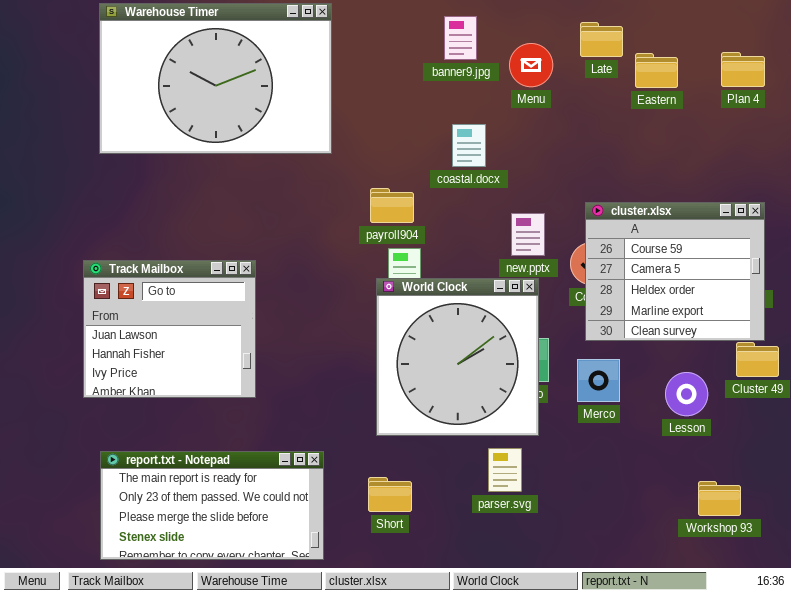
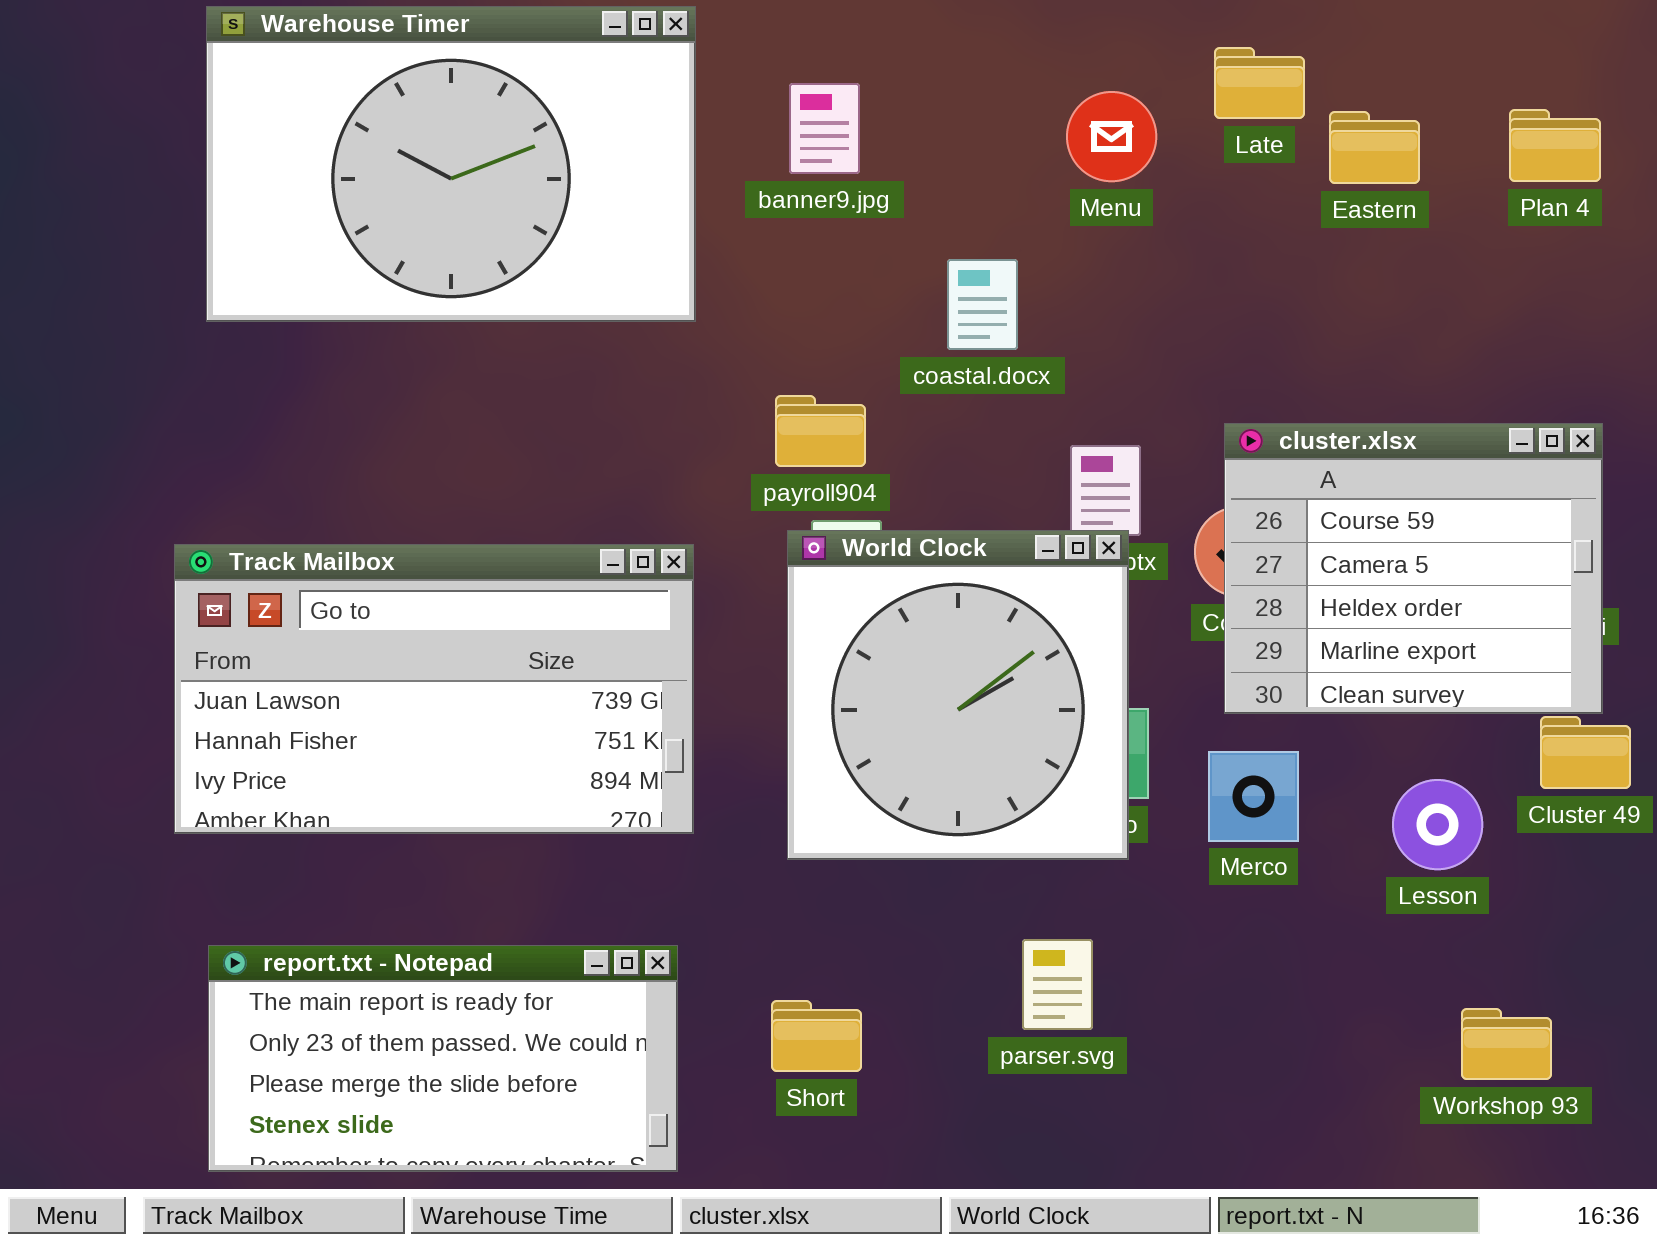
banner9.jpg: [444,16,477,60] -> [789,83,860,174], moved
Track Mailbox: [83,260,256,398] -> [174,544,694,834], resized
World Clock: [376,278,539,436] -> [787,530,1129,860], moved

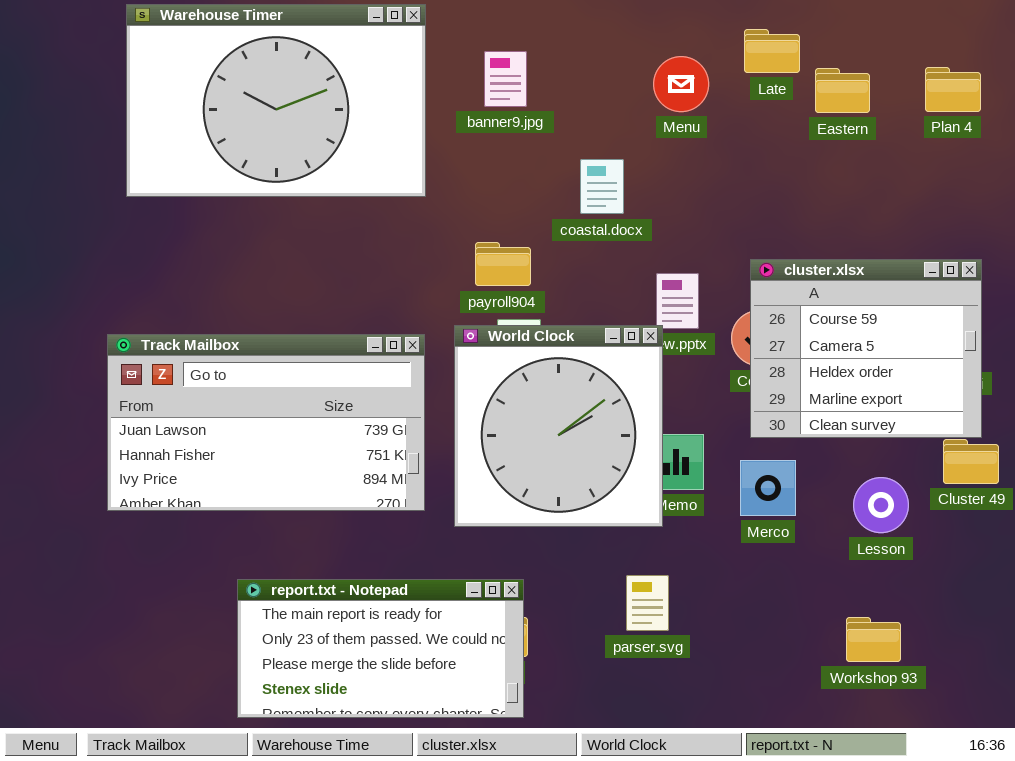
World Clock: [787,530,1129,860] -> [454,325,663,527], moved
report.txt - Notepad: [208,945,678,1172] -> [237,579,524,718], moved
Workshop 93: [1461,1008,1552,1080] -> [846,617,901,662], moved

